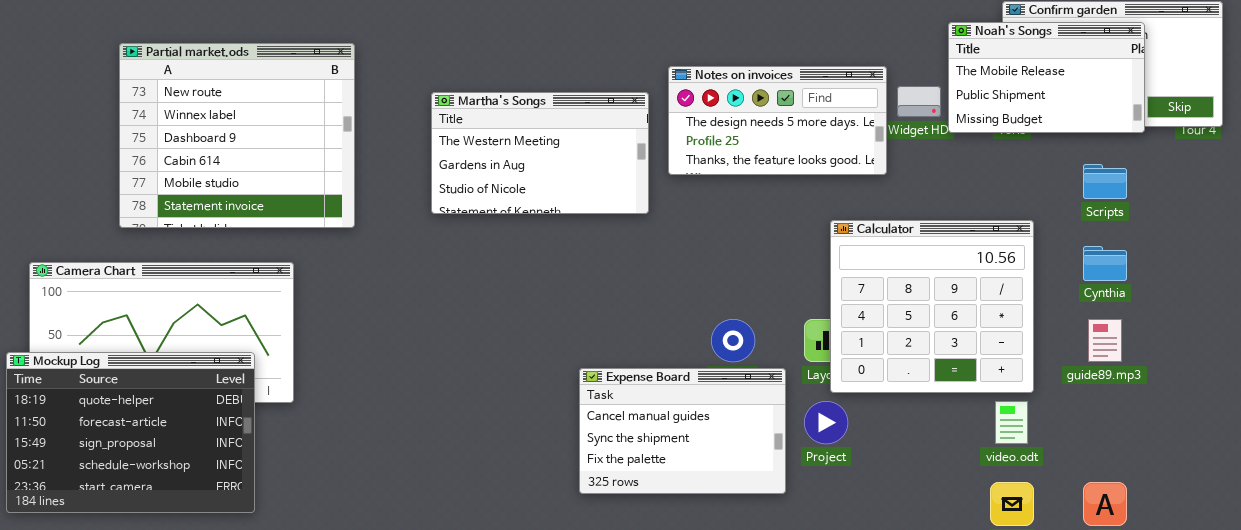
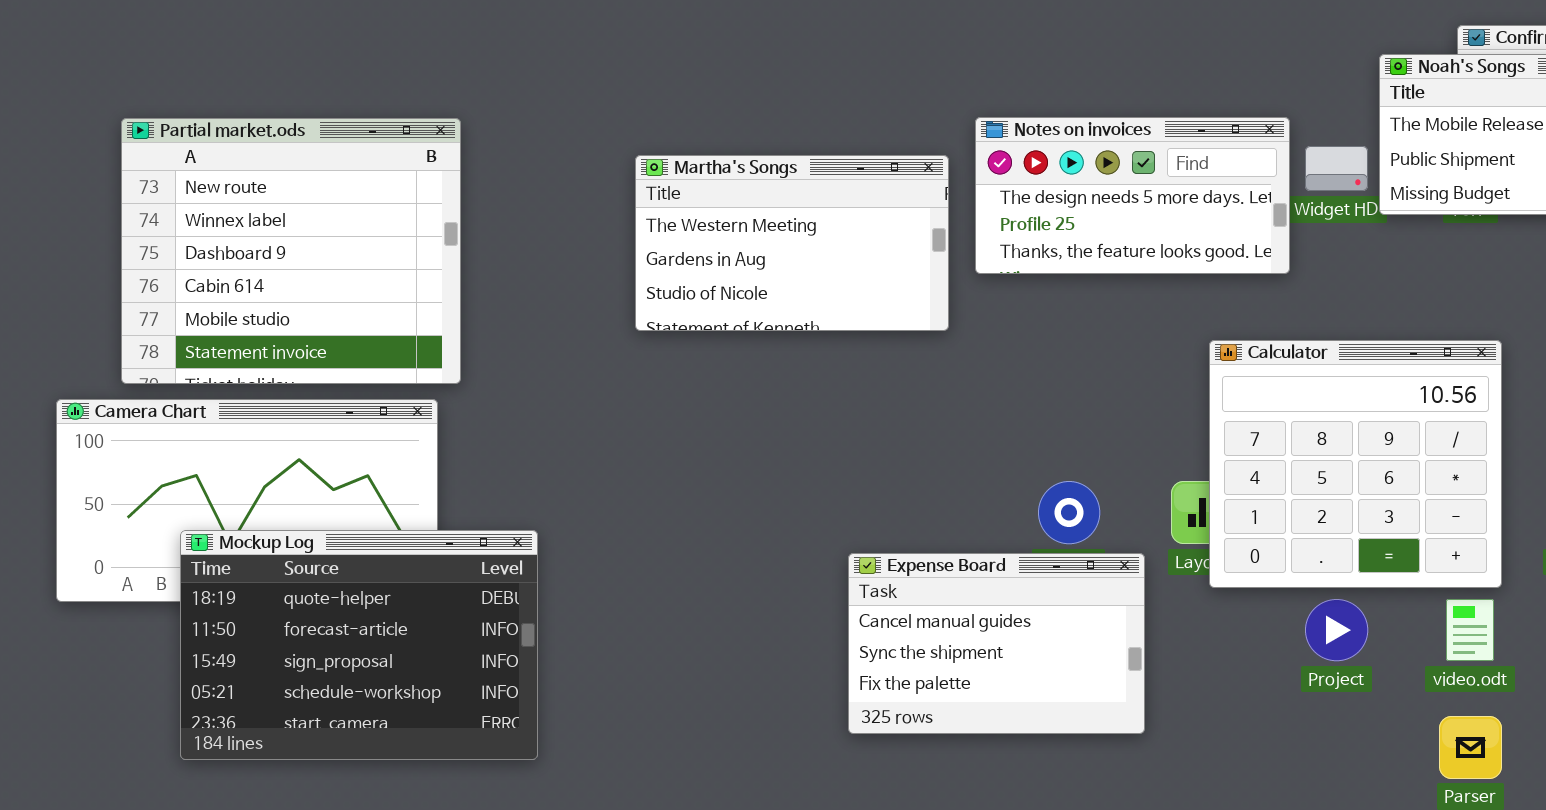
Partial market.ods: [119,43,355,228] -> [121,118,461,384], moved
Mockup Log: [6,352,255,513] -> [180,530,538,760], moved
Project: [804,401,848,444] -> [1305,599,1368,661], moved

